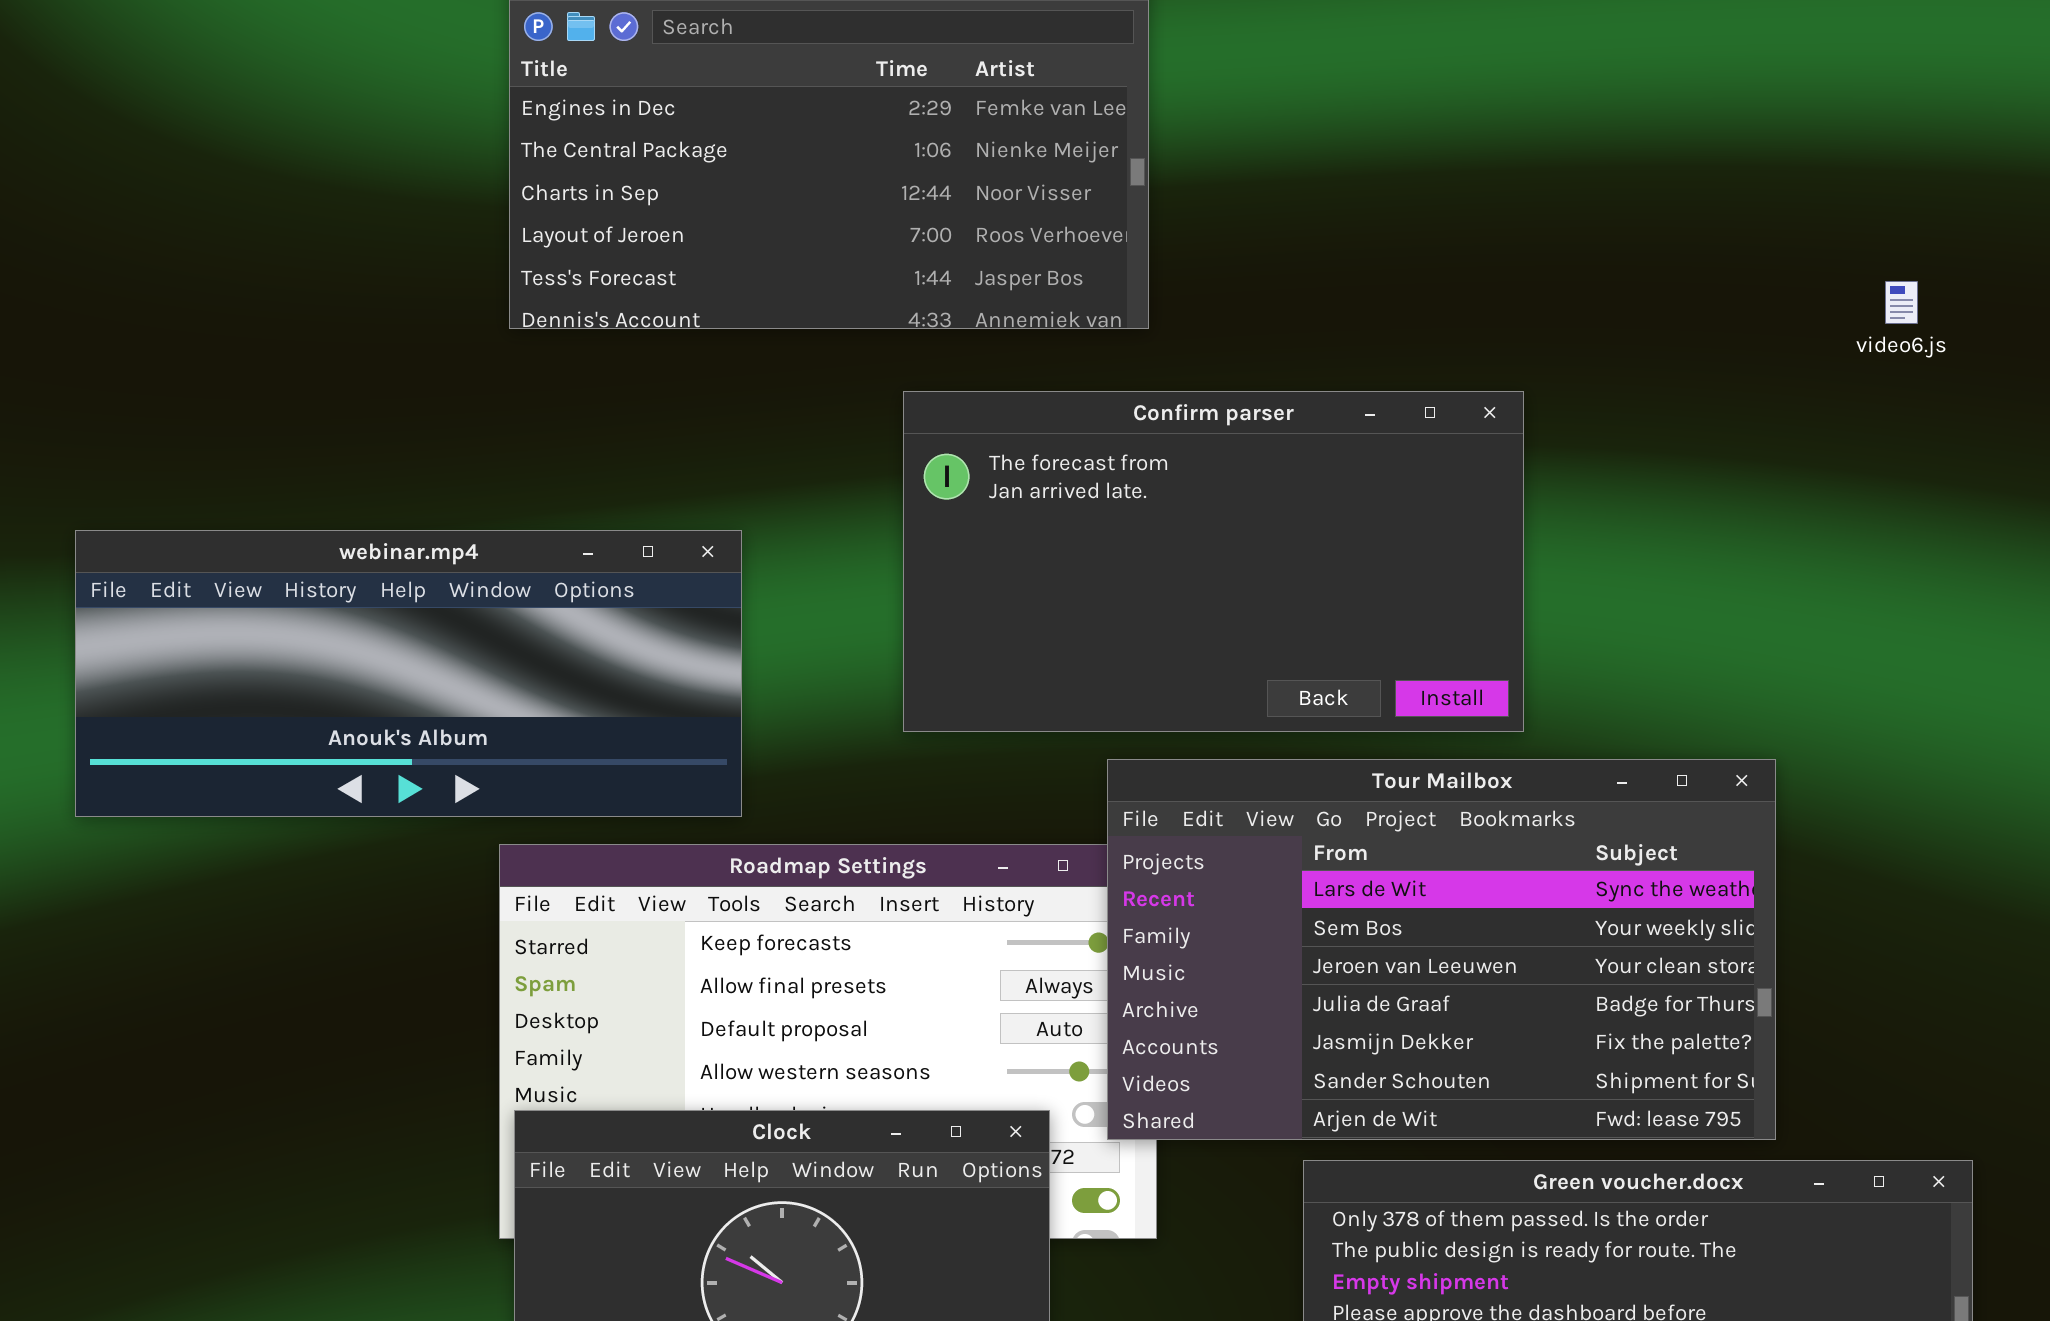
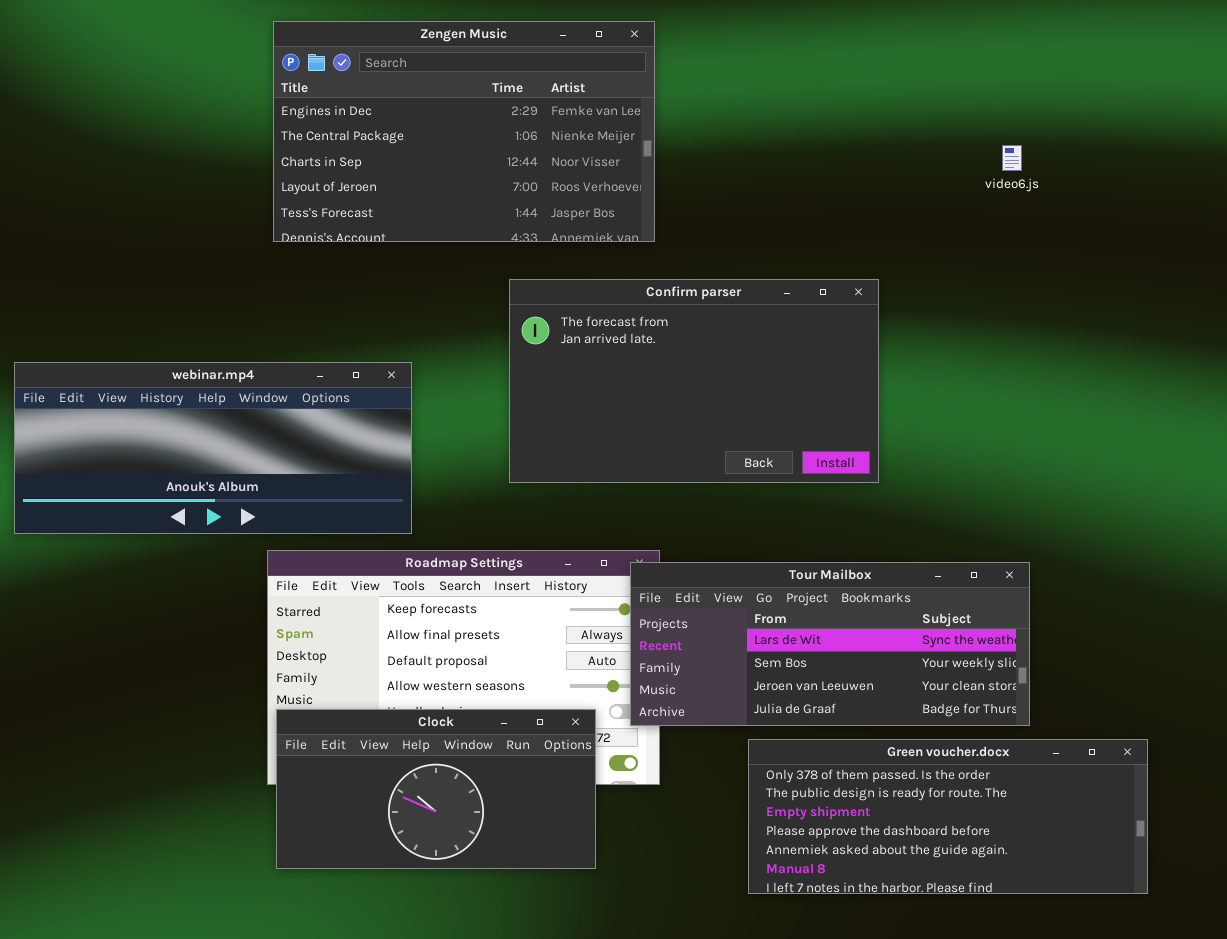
video6.js: [1885,281,1918,324] -> [1002,145,1022,171], moved
Tour Mailbox: [1107,759,1776,1140] -> [630,562,1030,726], resized

